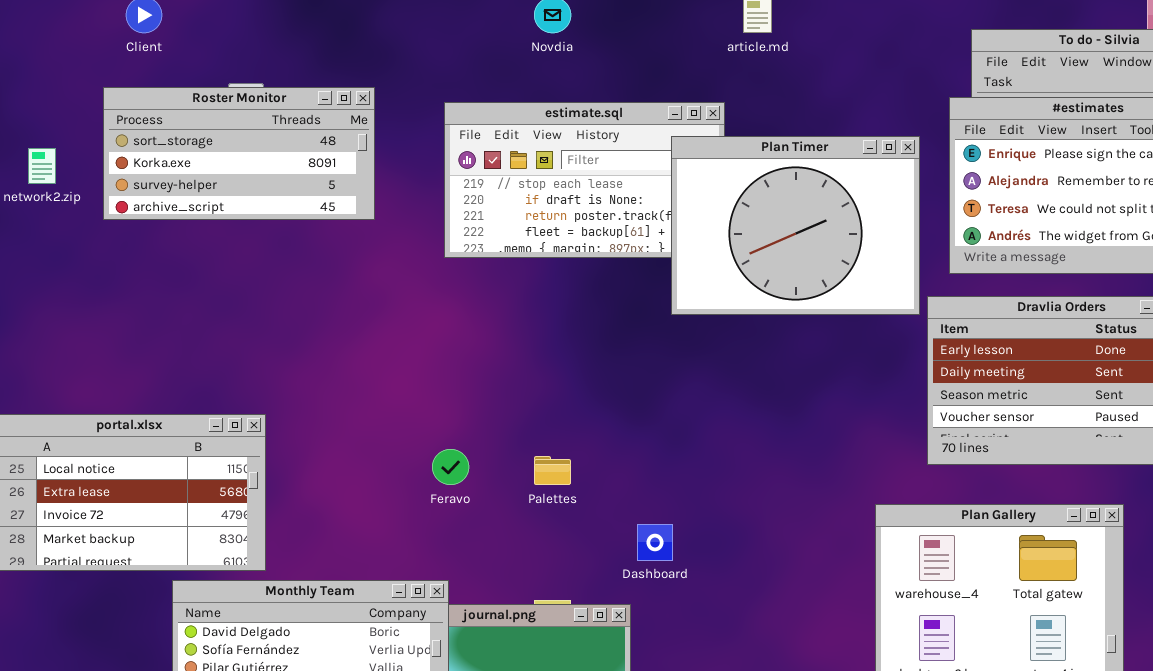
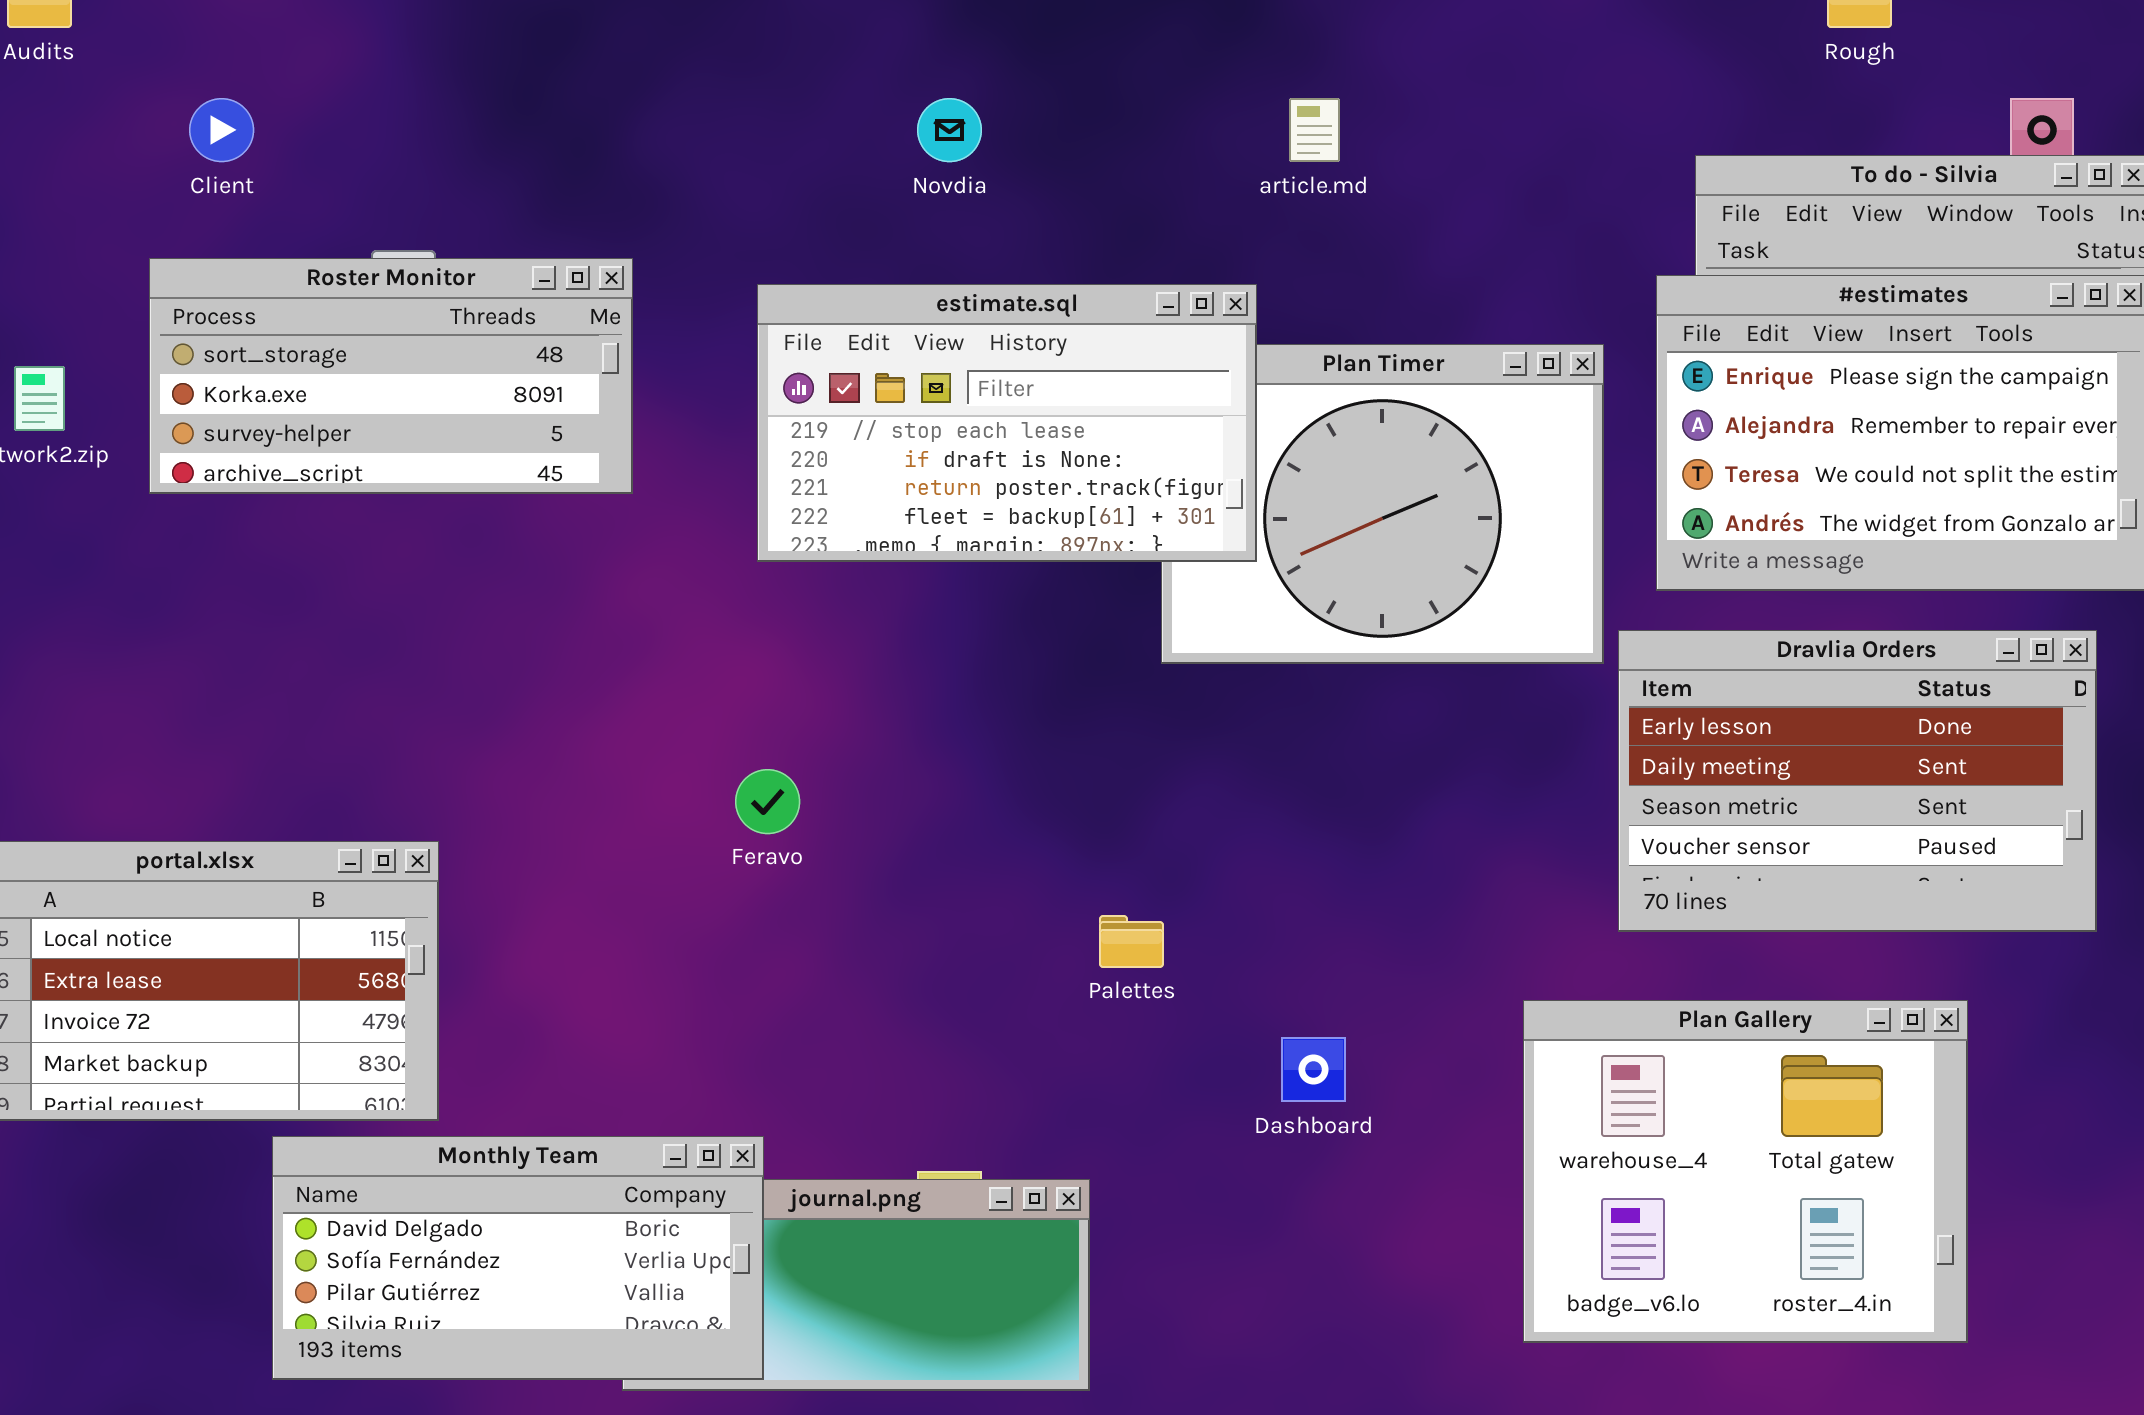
estimate.sql: [444,102,725,258] -> [757,284,1257,562], raised
Feravo: [432,449,469,485] -> [735,769,800,834], moved
Palettes: [534,456,571,485] -> [1099,915,1164,968], moved
Dashboard: [637,524,673,561] -> [1281,1037,1346,1102], moved

